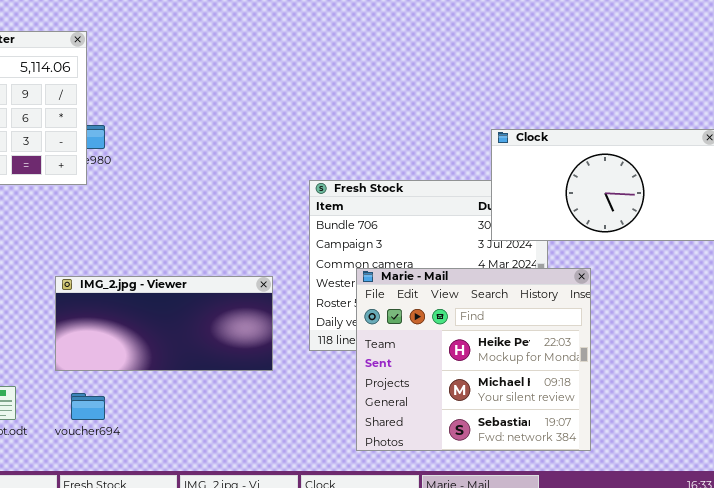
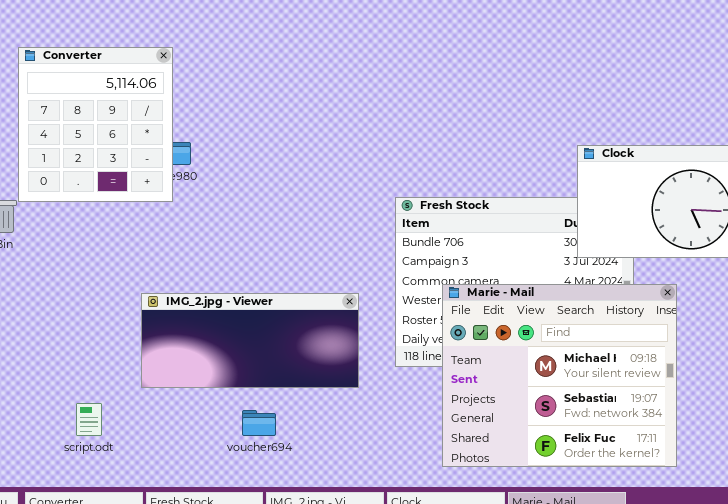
Marie - Mail: [356,268,591,451] -> [442,284,677,467], scrolled down 1 row
voucher694: [71,393,105,420] -> [242,410,276,436], moved

